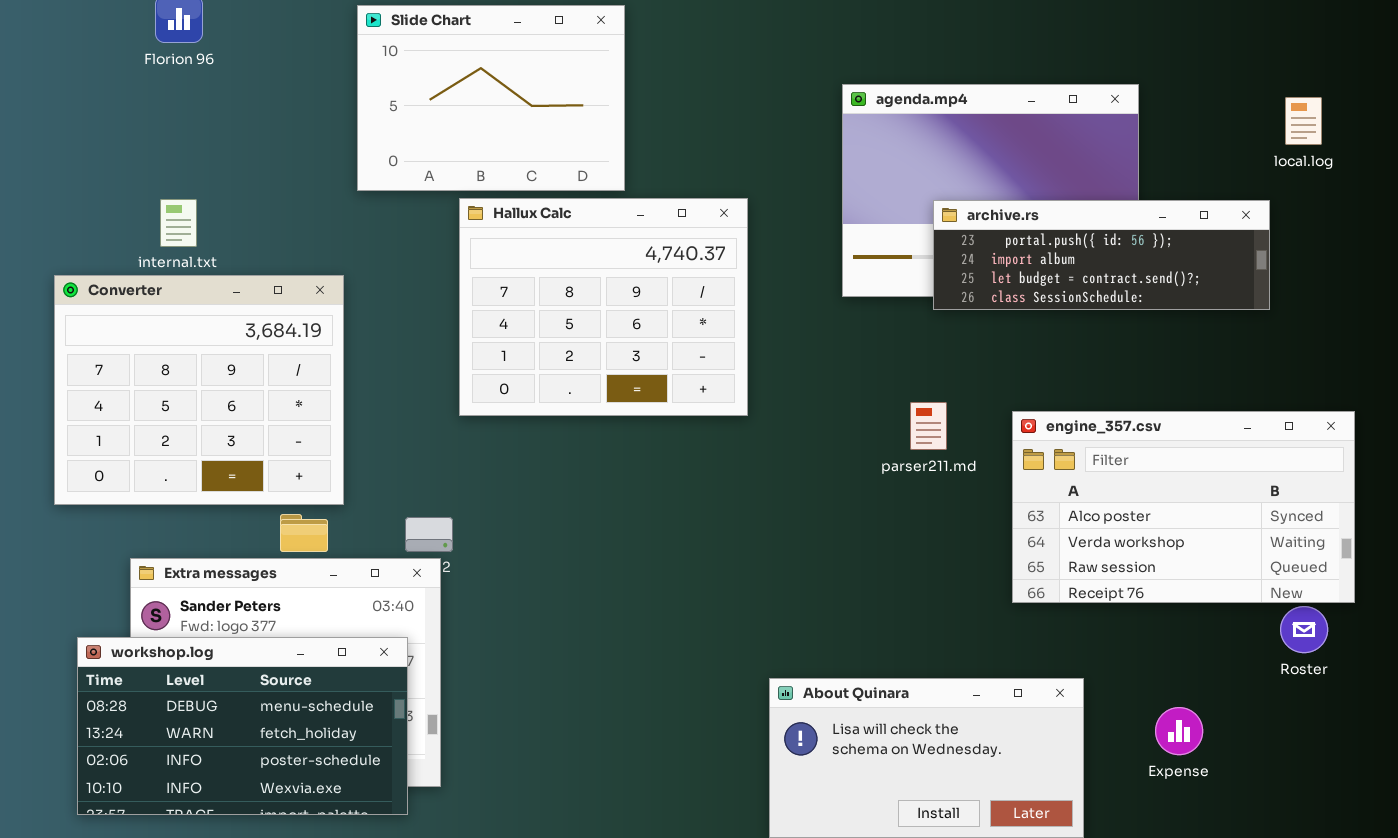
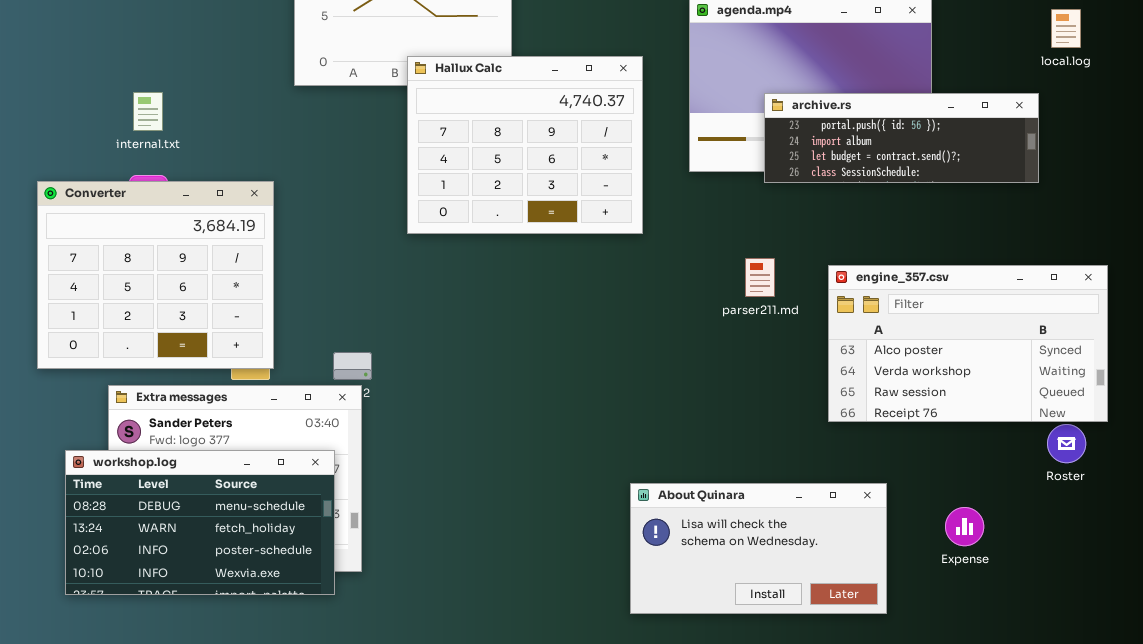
Hallux Calc: [459,198,748,416] -> [407,56,643,234], moved
Converter: [54,275,344,505] -> [37,181,274,369], moved

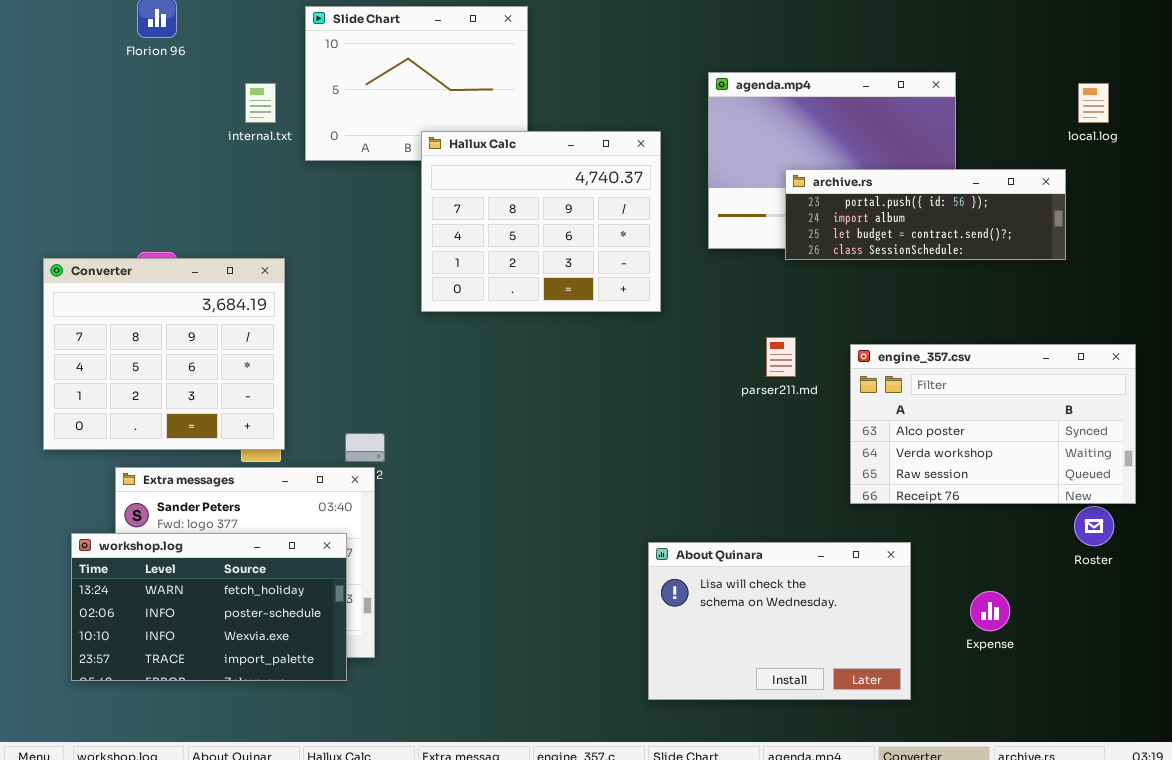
internal.txt: [133,92,163,131] -> [245,83,276,123], moved
workshop.log: [65,450,335,595] -> [71,533,347,681], scrolled down 1 row
About Quinara: [630,483,887,614] -> [648,542,911,700], resized

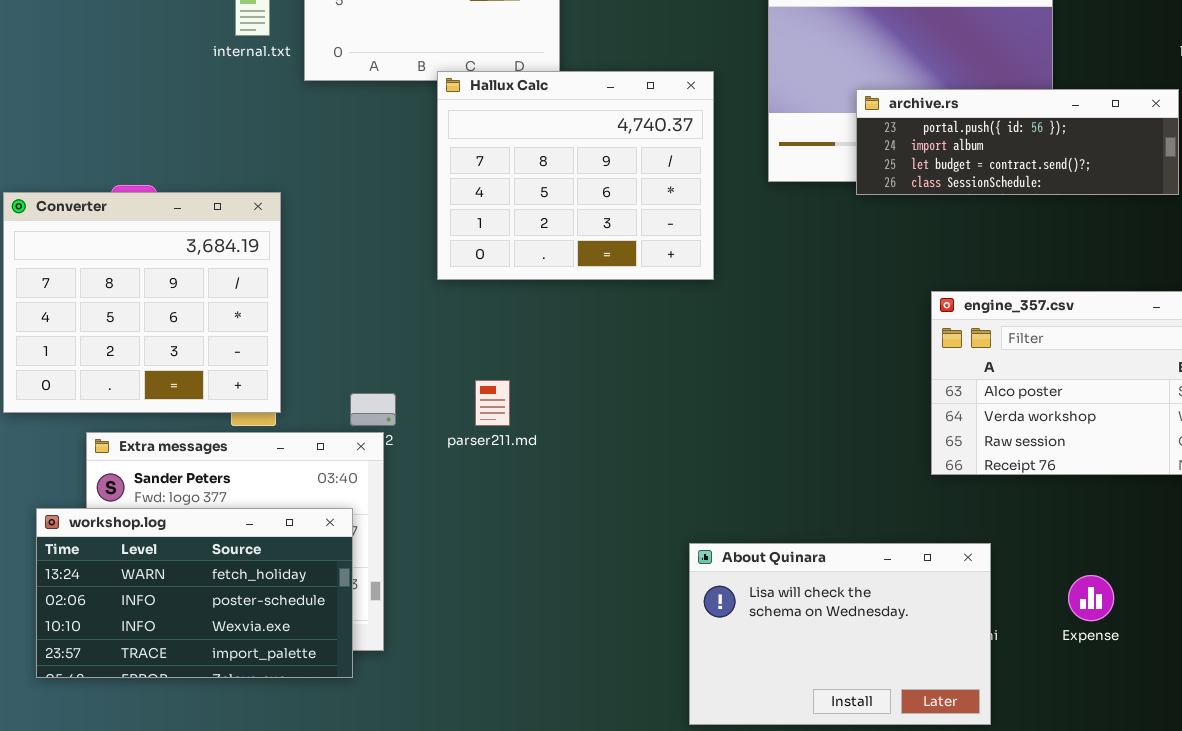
Hallux Calc: [421,131,661,312] -> [437,71,714,280], moved
parser211.md: [766,337,796,377] -> [475,380,510,426], moved
About Quinara: [648,542,911,700] -> [689,543,991,725], moved

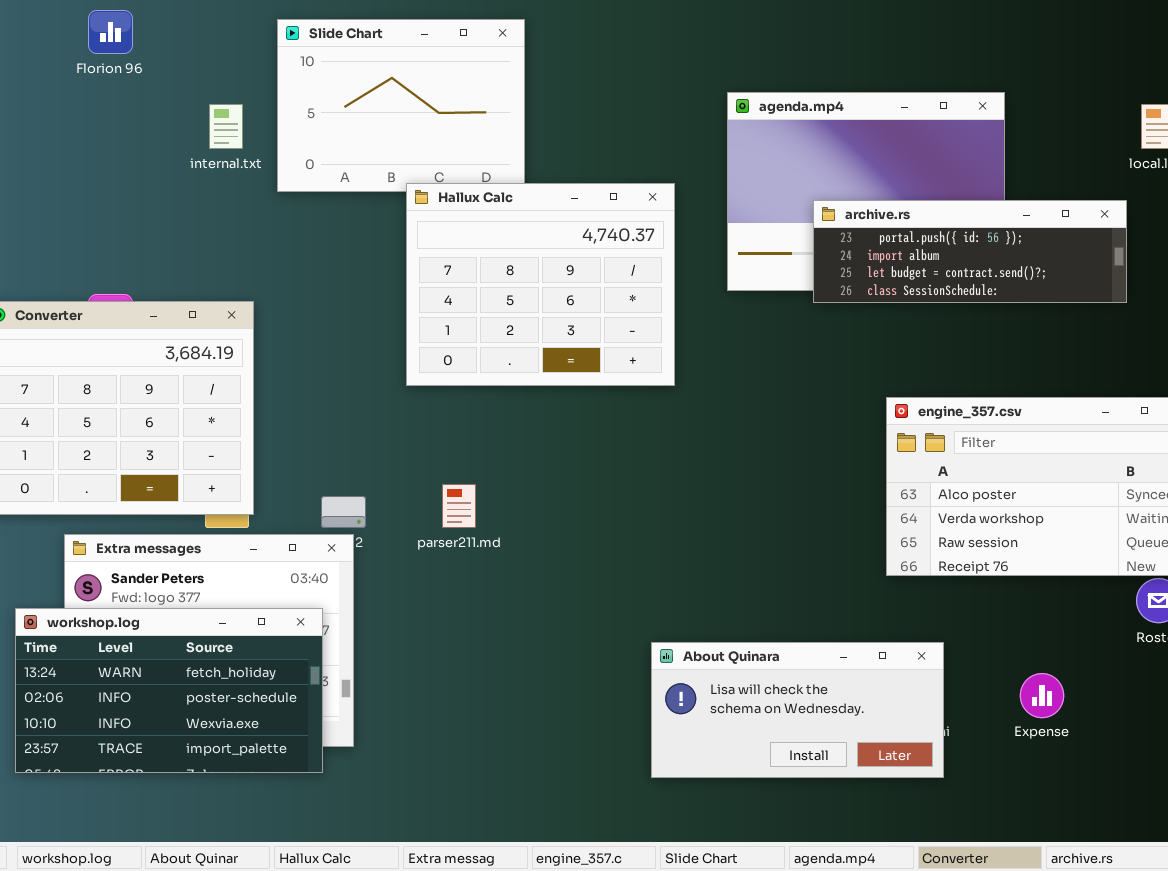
About Quinara: [689,543,991,725] -> [651,642,944,778], resized

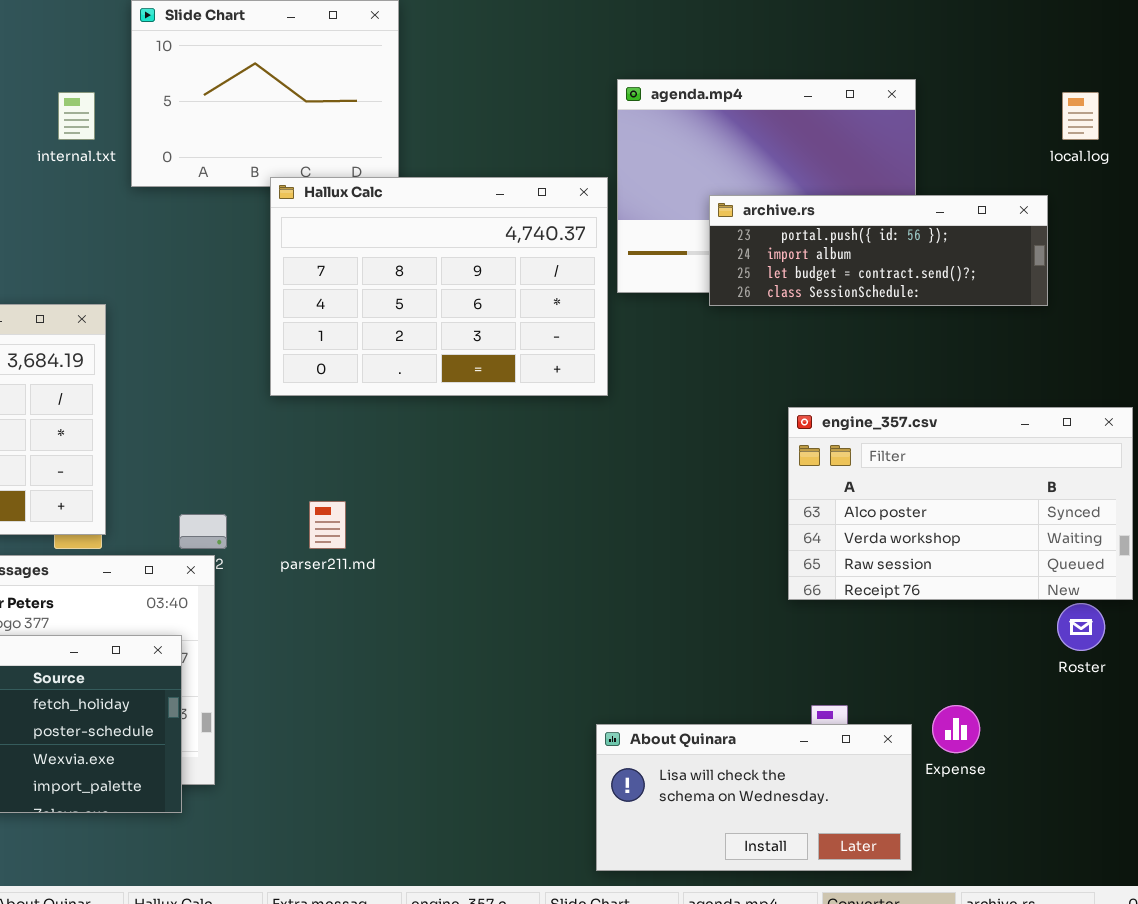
Hallux Calc: [406,183,675,386] -> [270,177,608,396], resized
About Quinara: [651,642,944,778] -> [596,724,912,871], moved

